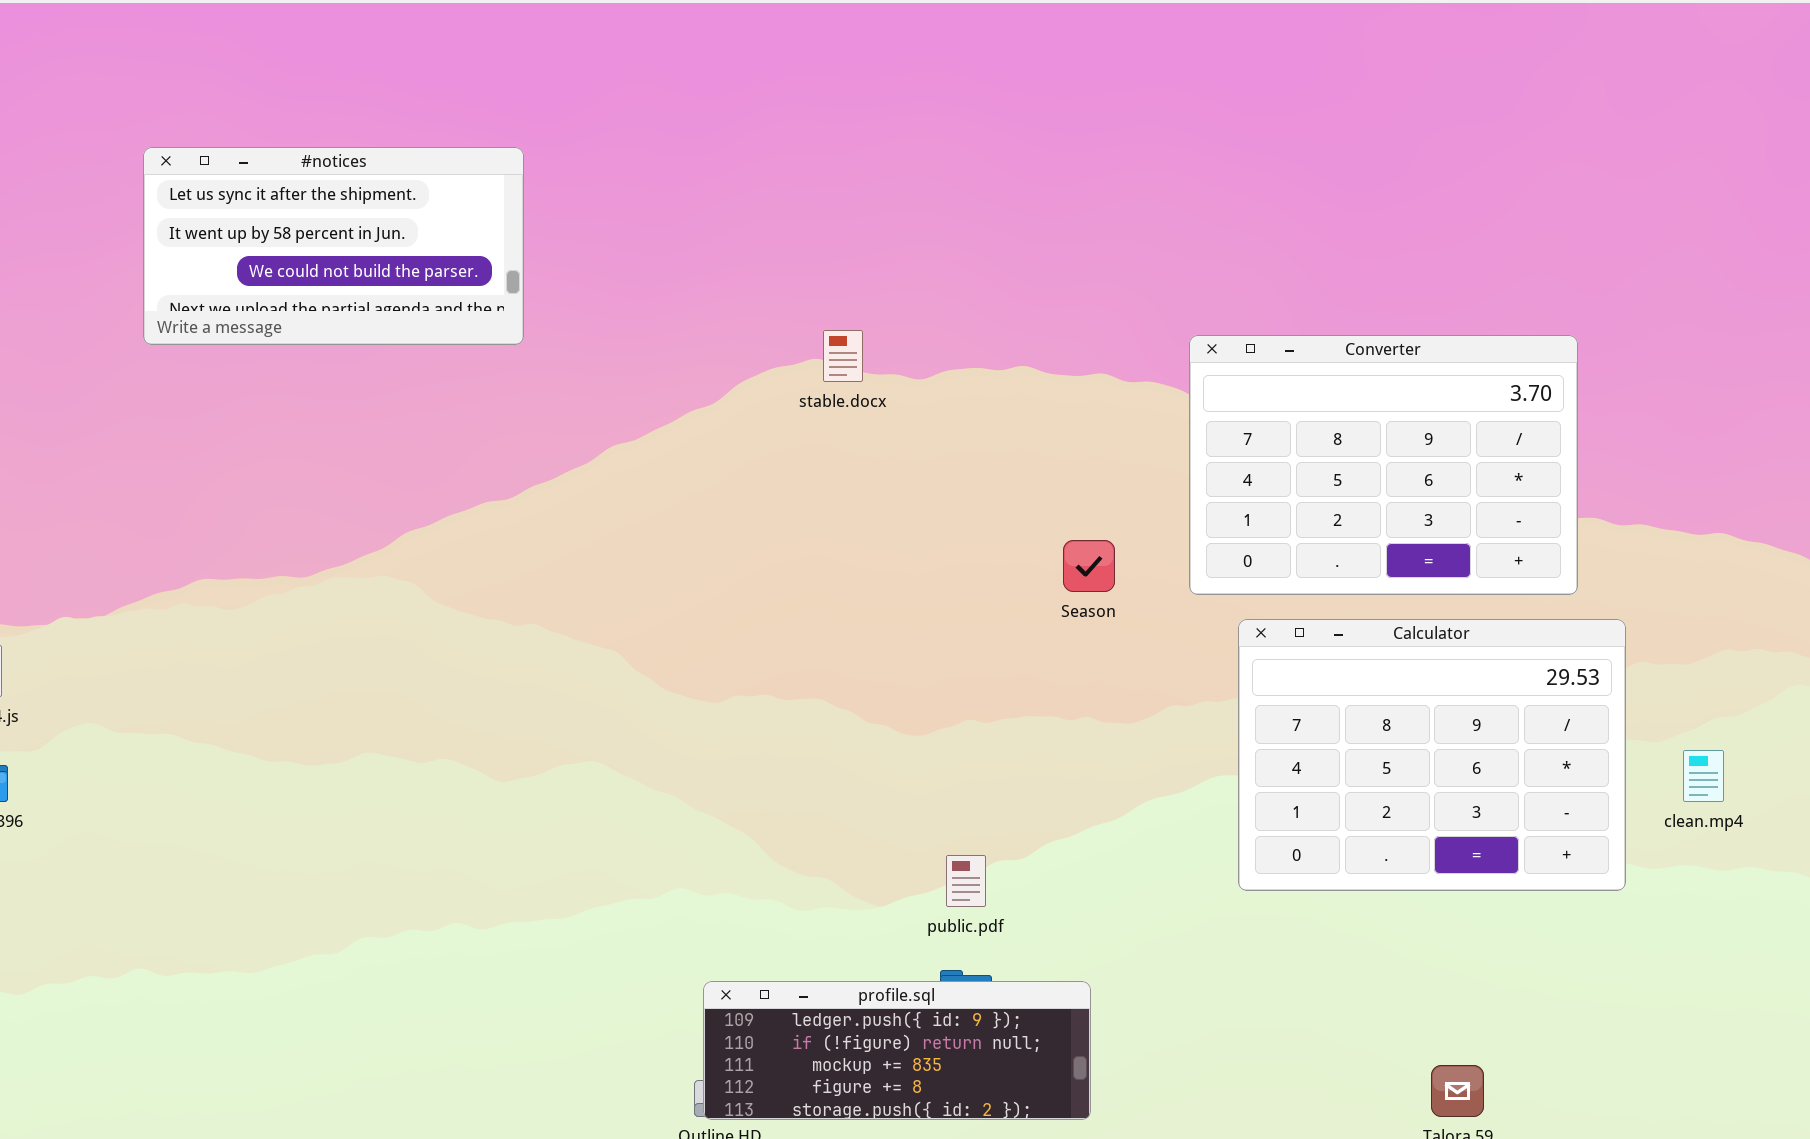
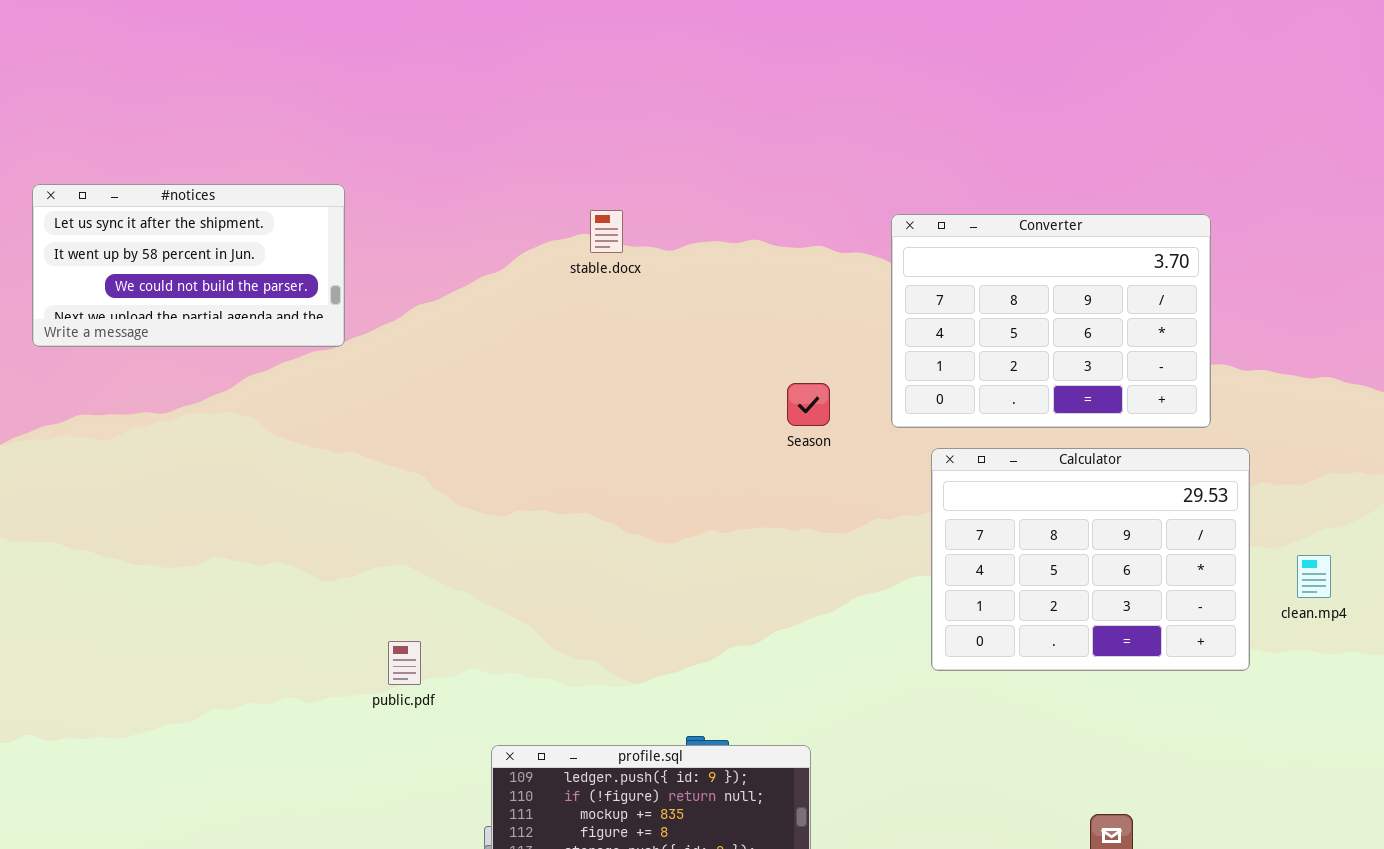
#notices: [143,147,524,345] -> [32,184,345,347], moved
public.pdf: [946,855,986,907] -> [388,641,421,685], moved

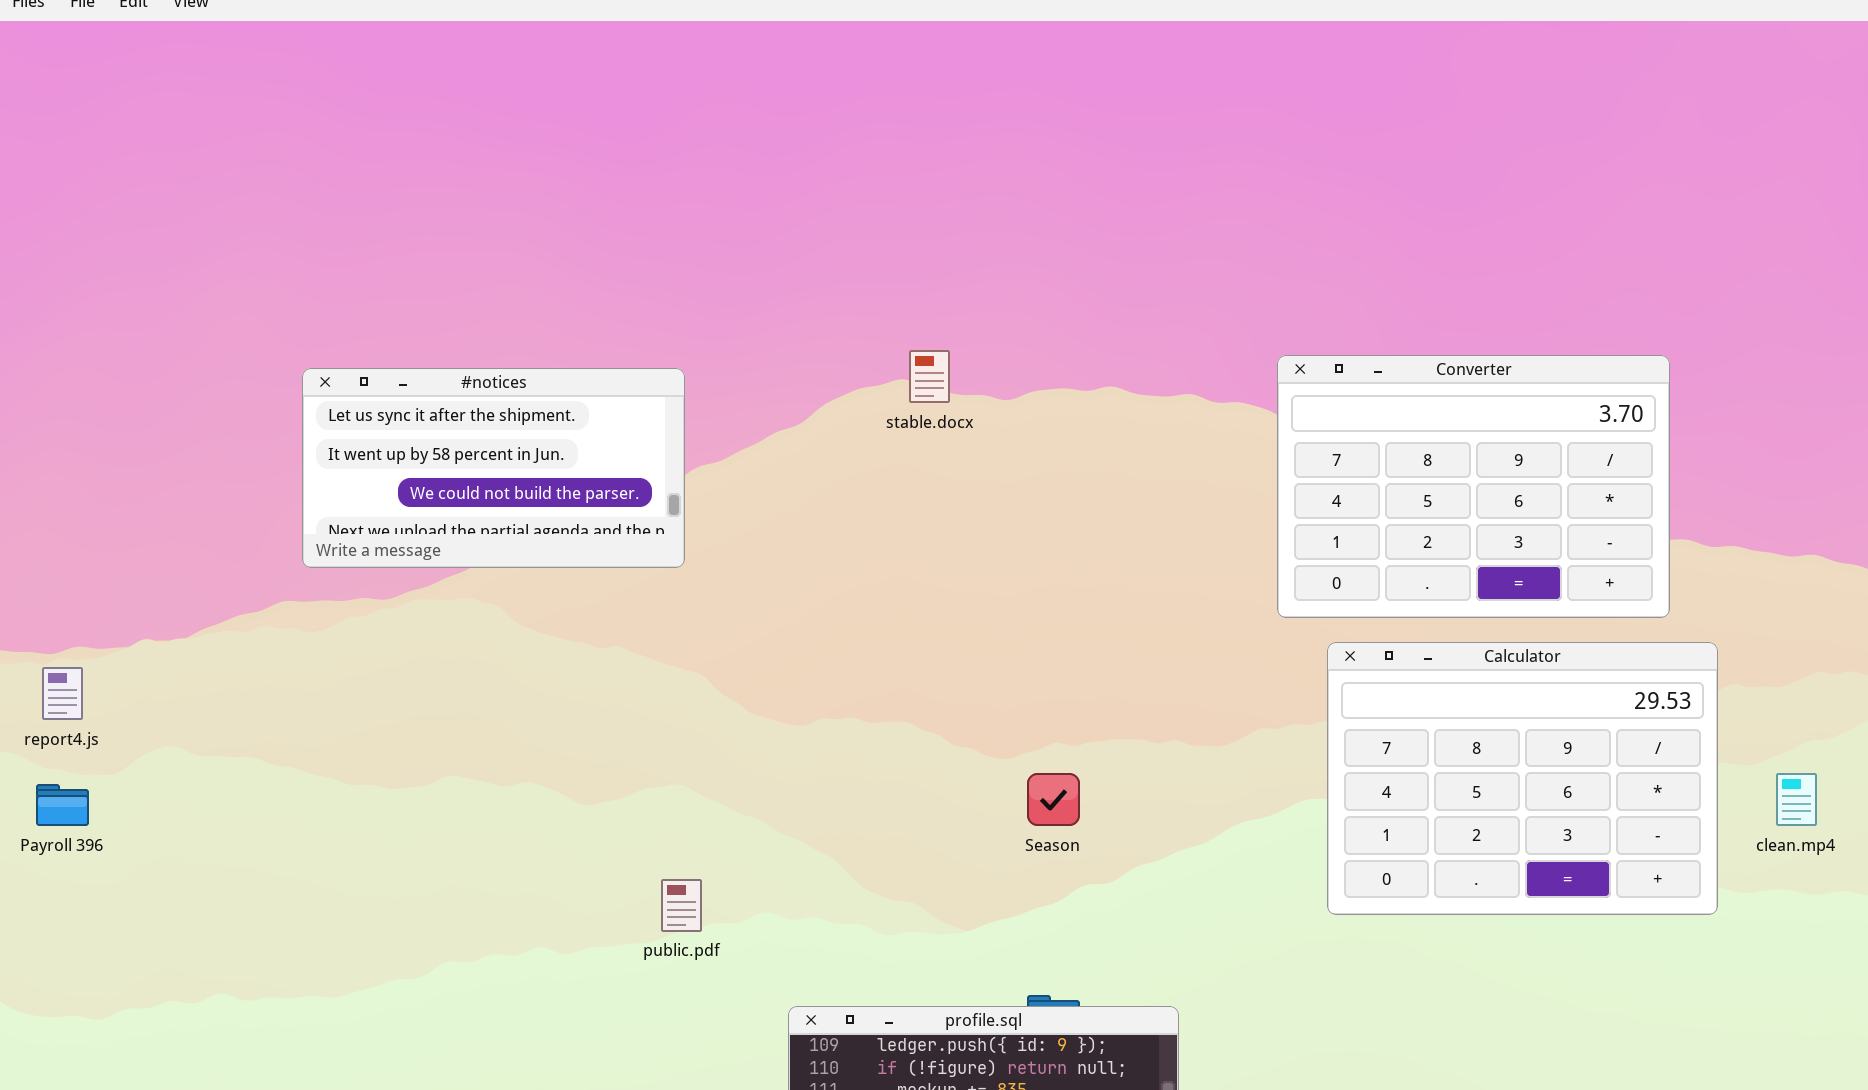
#notices: [32,184,345,347] -> [302,368,685,568], moved
Season: [787,383,830,426] -> [1027,773,1080,826], moved

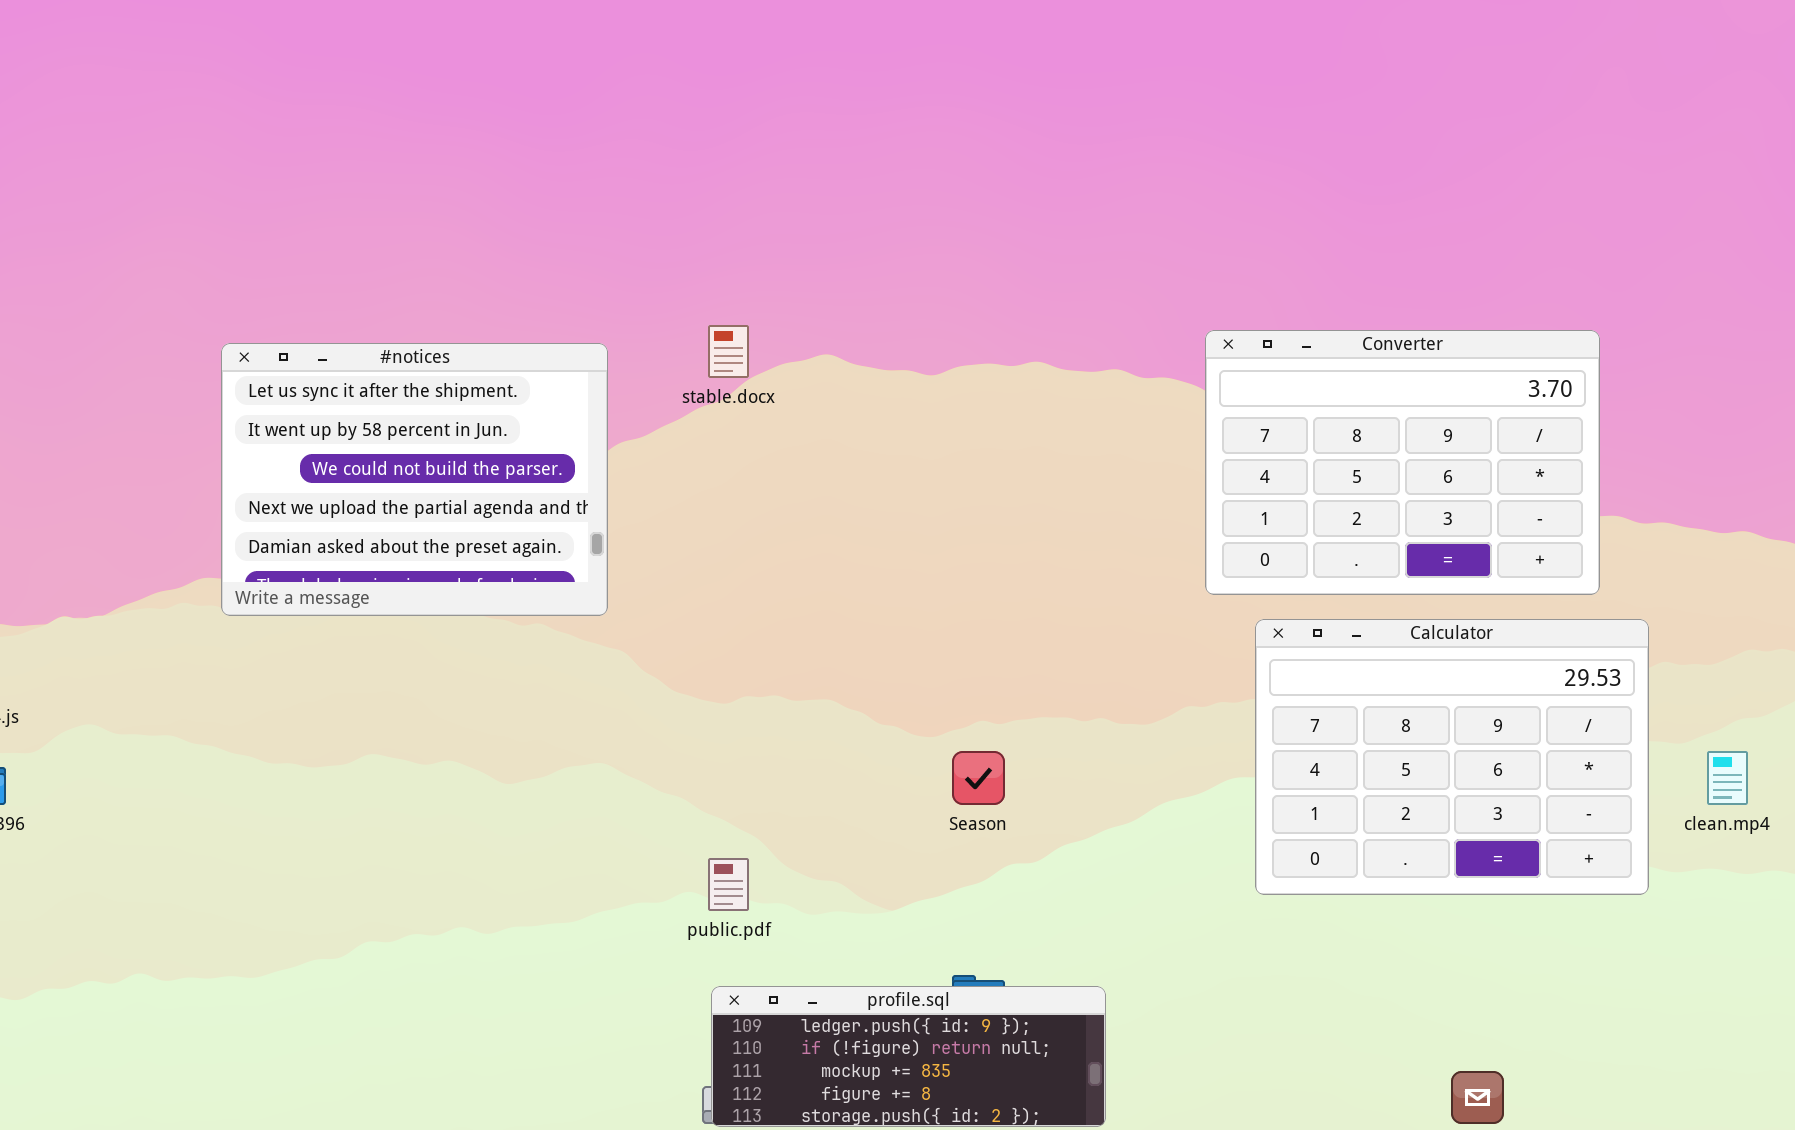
stable.docx: [909,350,950,403] -> [708,325,749,378], moved
#notices: [302,368,685,568] -> [221,343,608,616], resized
public.pdf: [661,879,702,932] -> [708,858,749,911], moved

